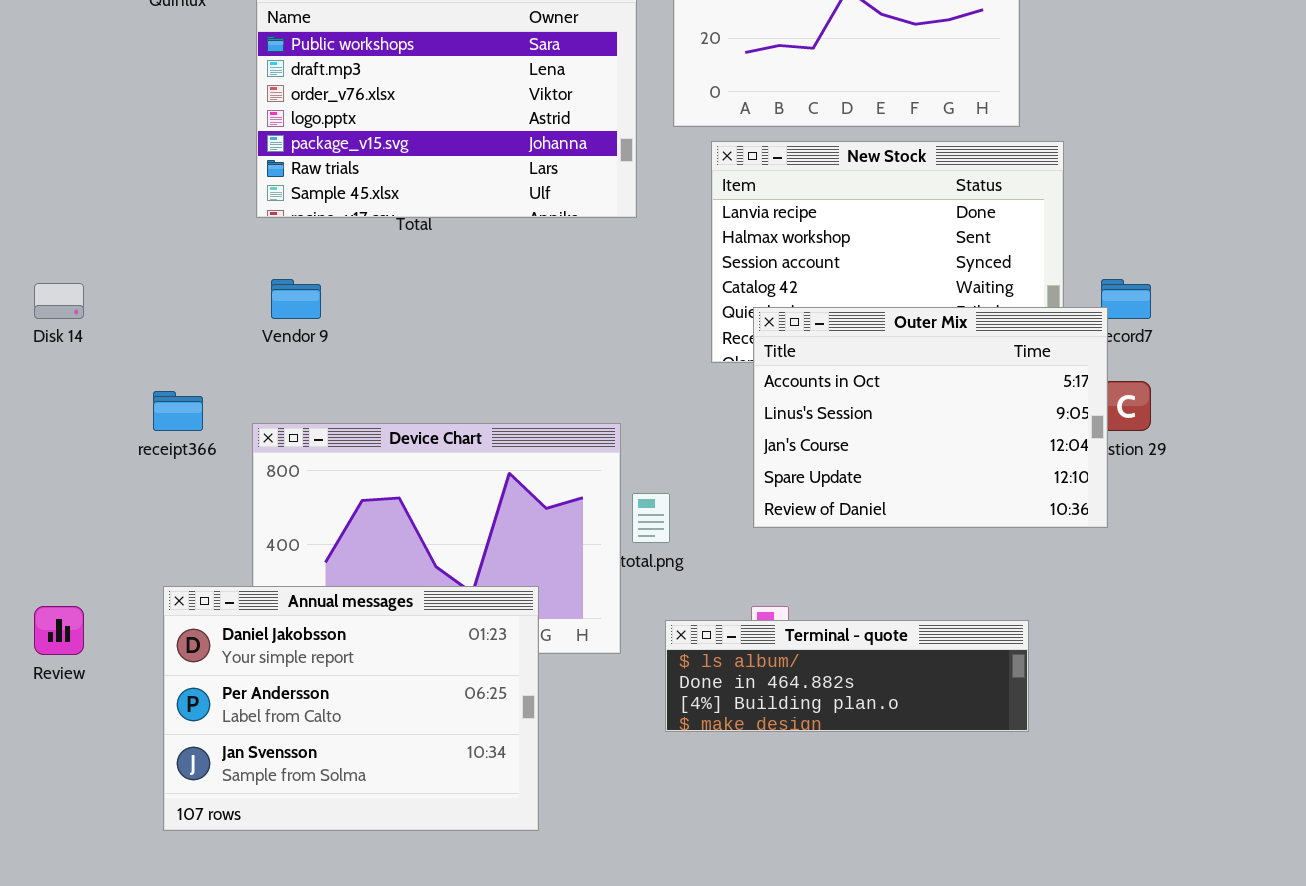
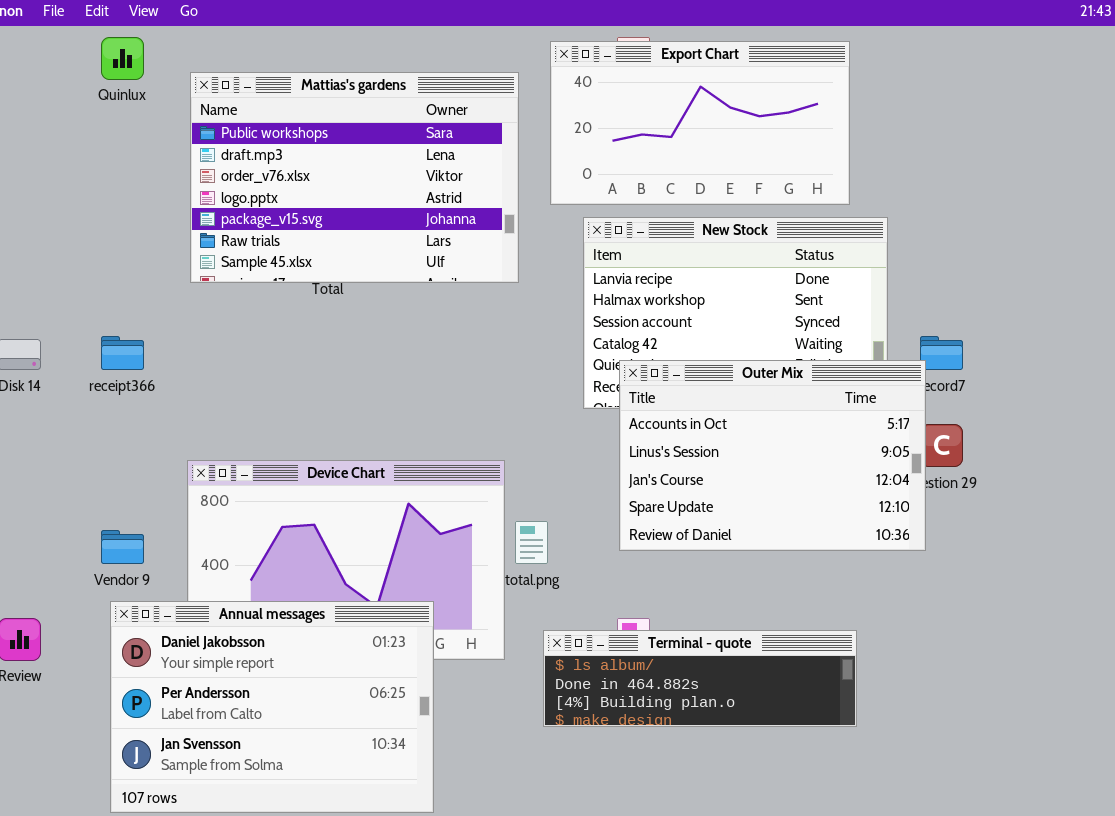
Vendor 9: [271,279,321,319] -> [101,530,144,564], moved
receipt366: [153,391,203,431] -> [101,336,144,370], moved

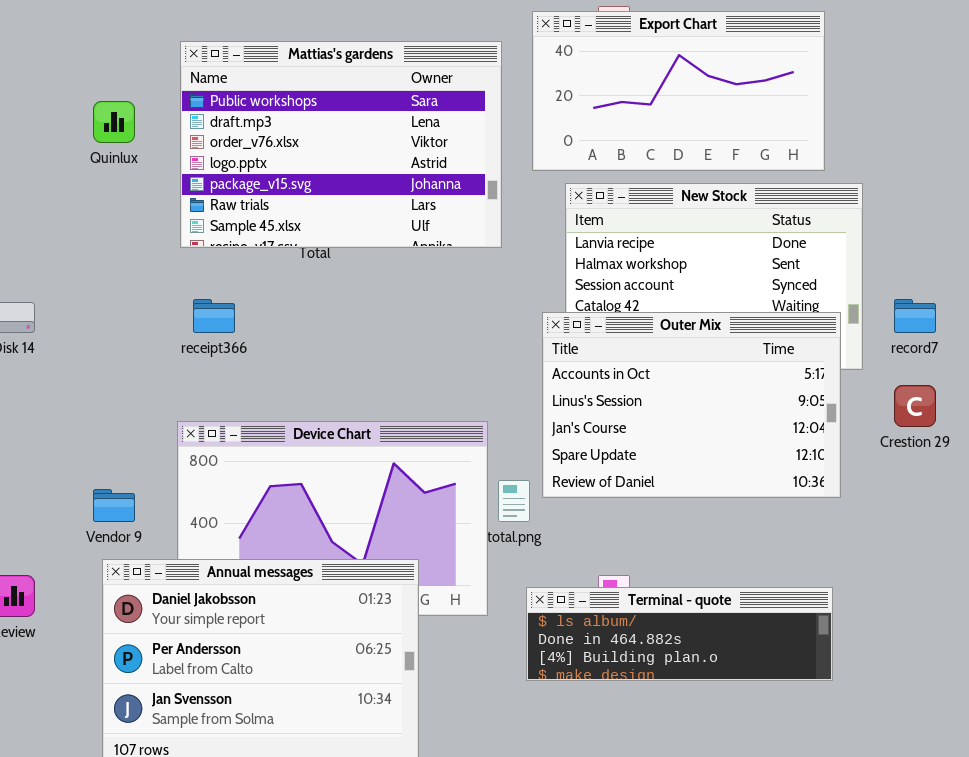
Quinlux: [101,37,144,80] -> [93,101,135,143], moved
receipt366: [101,336,144,370] -> [193,299,235,333], moved
Outer Mix: [619,360,926,551] -> [542,312,841,498], moved

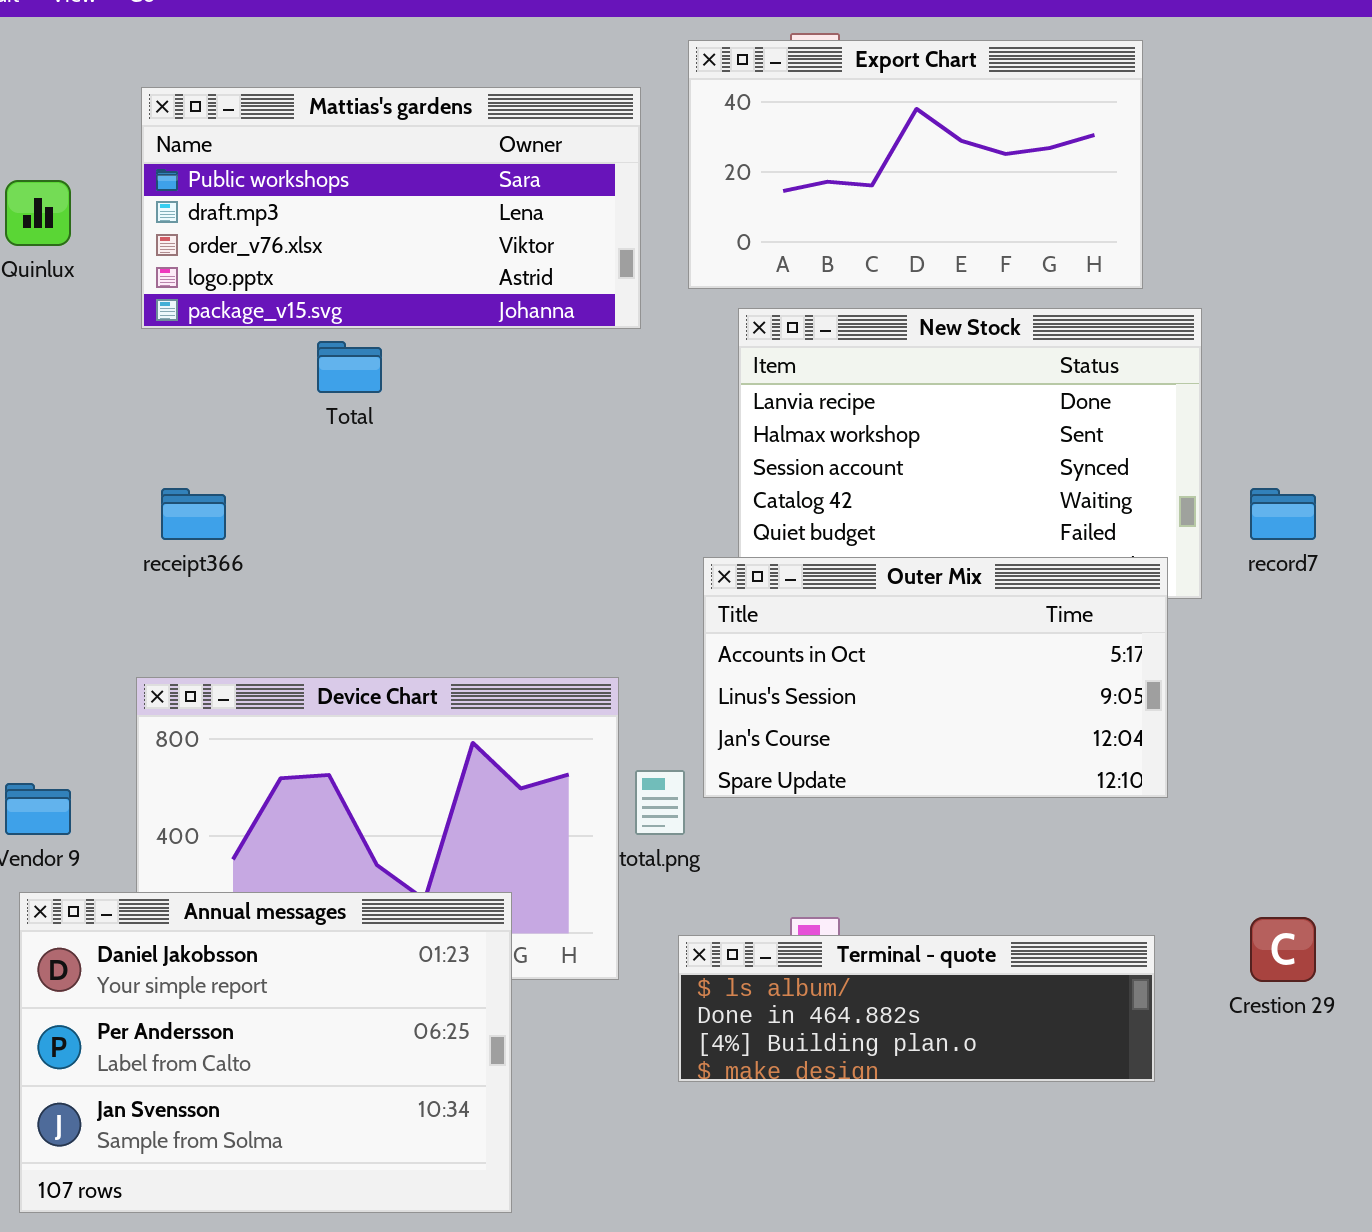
Mattias's gardens: [180,41,502,248] -> [141,87,641,329], resized
Outer Mix: [542,312,841,498] -> [703,557,1168,798], resized
Crestion 29: [894,385,936,427] -> [1250,917,1316,982], moved

